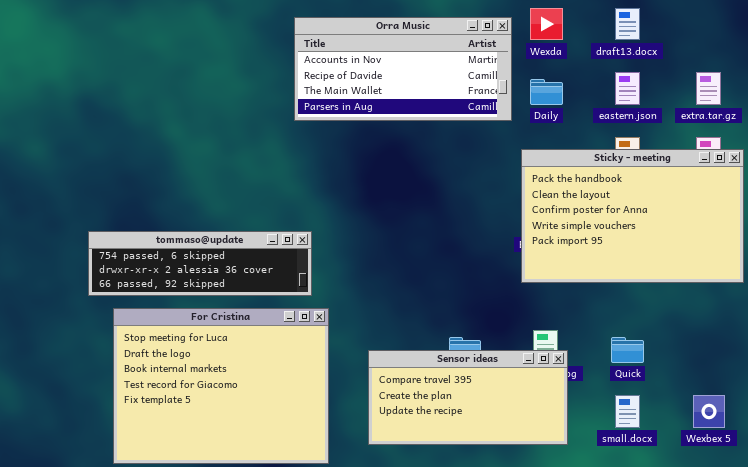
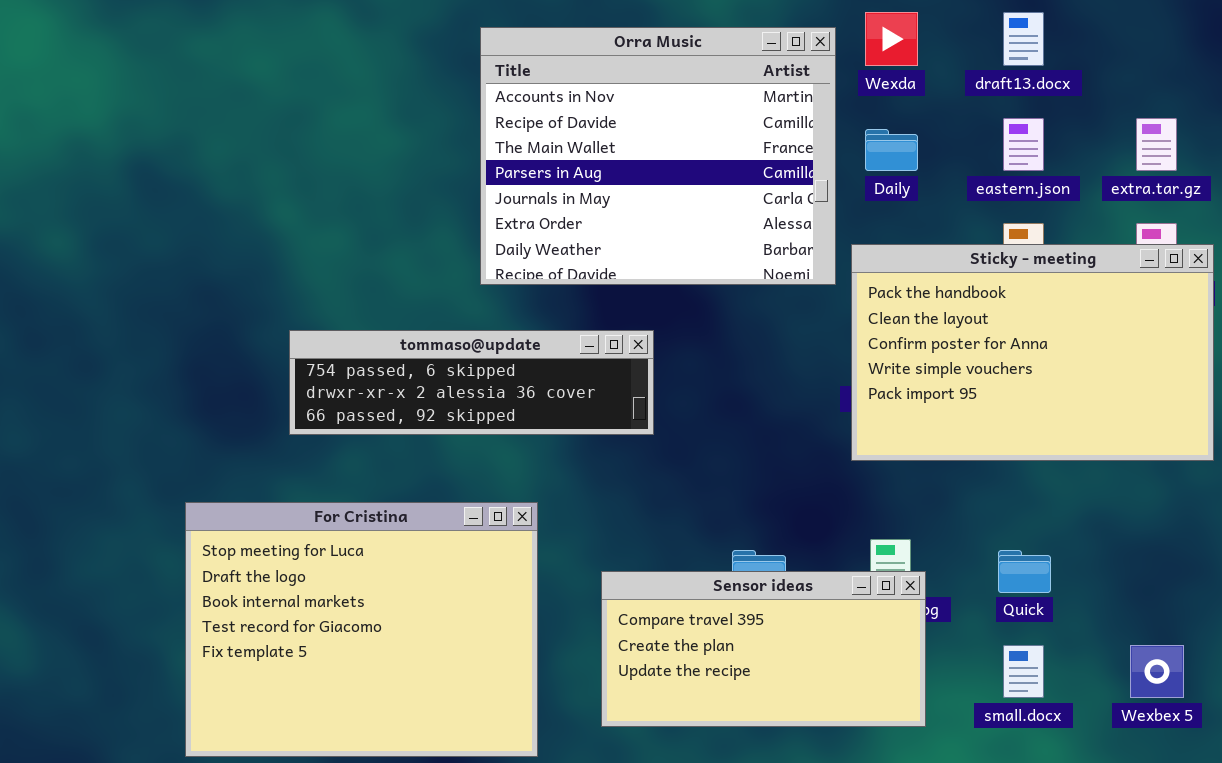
Orra Music: [294,17,512,121] -> [480,27,836,285], resized
tommaso@update: [88,231,312,296] -> [289,330,654,435], moved

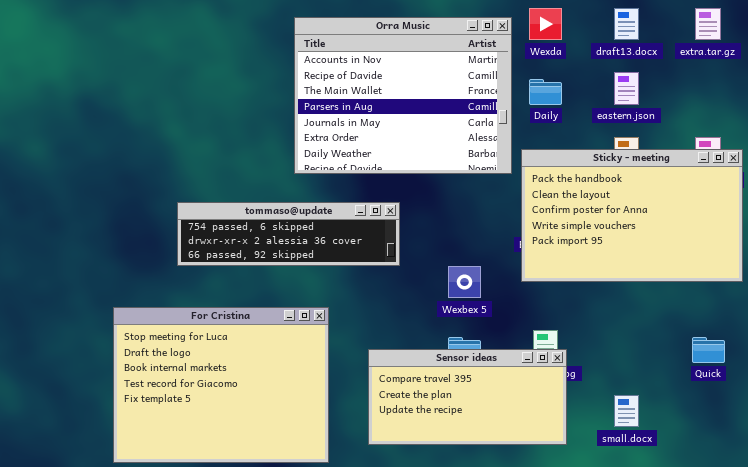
extra.tar.gz: [1136,118,1177,171] -> [695,8,721,40], moved
Quick: [998,550,1051,593] -> [692,337,725,363], moved
Wexbex 5: [1130,645,1184,698] -> [448,266,481,298], moved

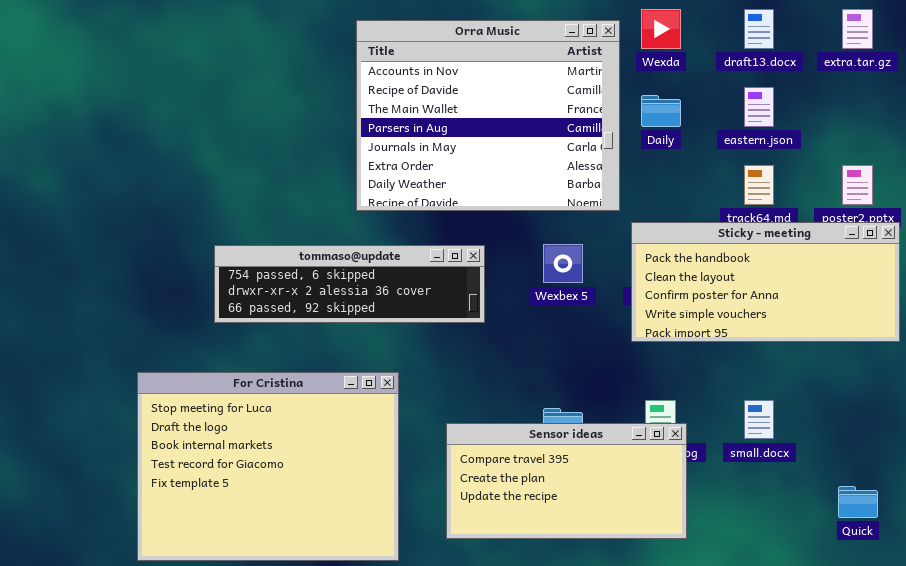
Sticky - meeting: [521,149,743,282] -> [631,222,900,342], resized
Wexbex 5: [448,266,481,298] -> [543,244,583,283], moved
Quick: [692,337,725,363] -> [838,486,878,518], moved
small.docx: [614,395,639,427] -> [744,400,774,439], moved

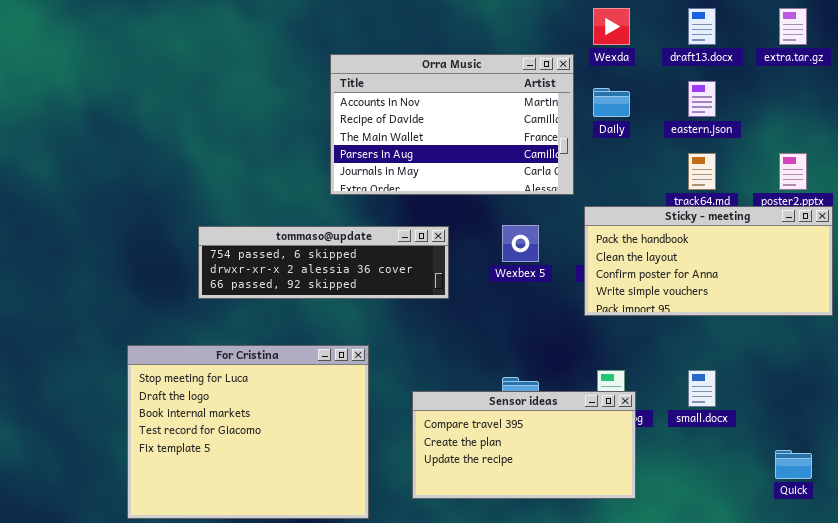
Orra Music: [356,20,620,211] -> [330,54,574,195], resized

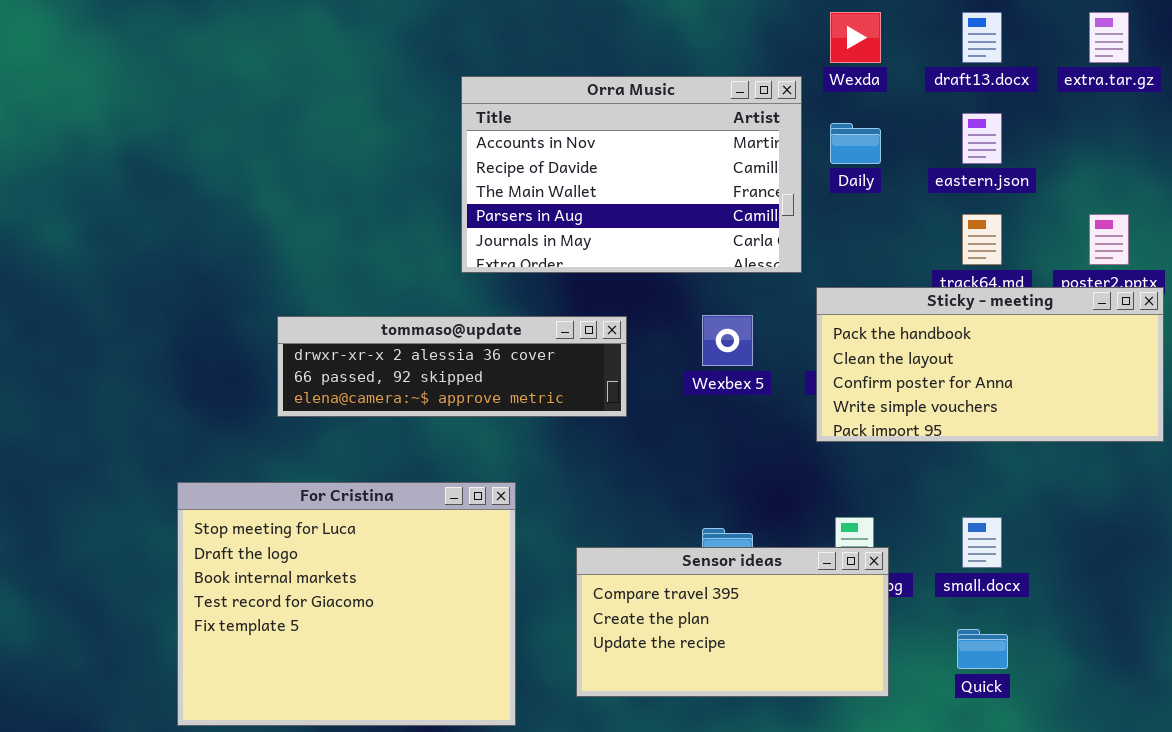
tommaso@update: [198,226,449,299] -> [277,316,627,417], scrolled down 1 row
Quick: [775,450,812,479] -> [957,629,1008,669], moved

